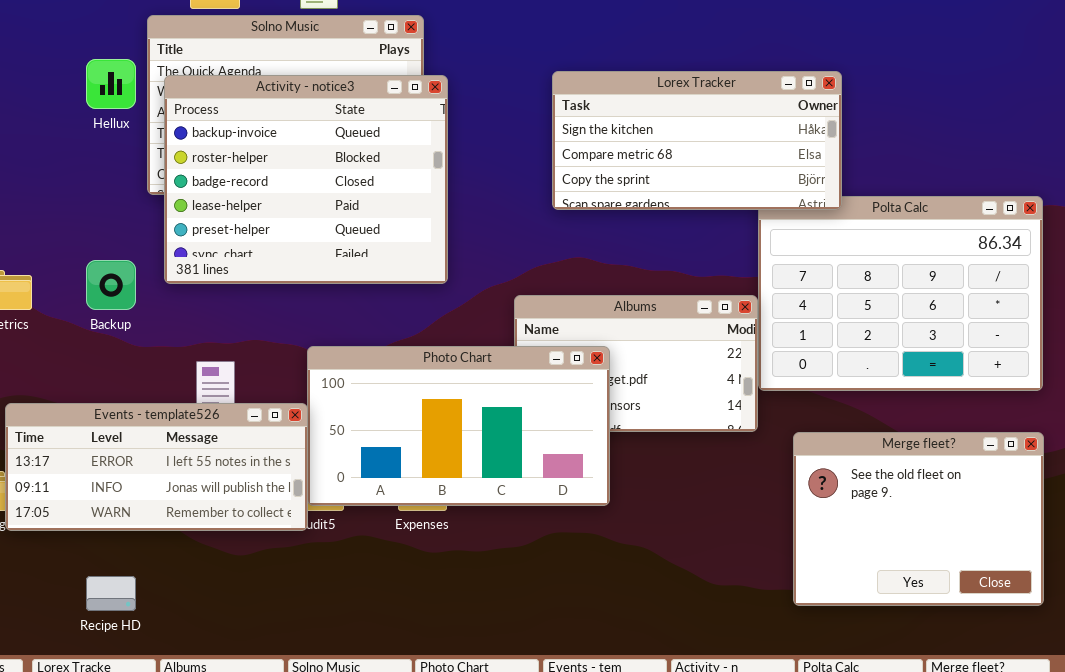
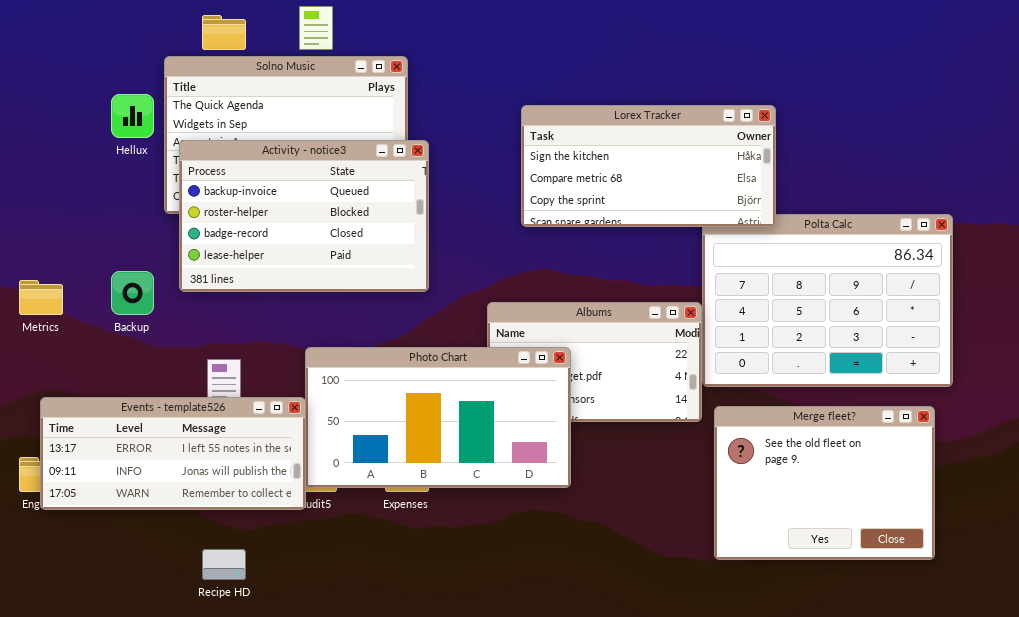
Activity - notice3: [164,75,448,284] -> [179,140,429,292], resized
Merge fleet?: [793,432,1044,606] -> [714,406,935,560], moved
Recipe HD: [86,576,136,611] -> [202,549,246,580], moved

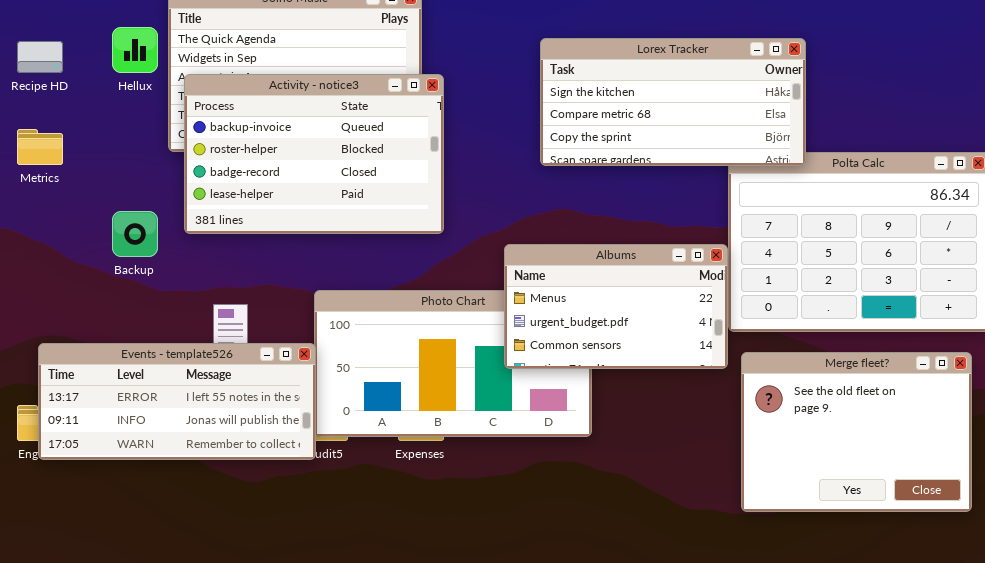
Metrics: [19,280,63,315] -> [17,129,63,165], moved
Albums: [487,302,702,422] -> [504,244,728,369], raised
Recipe HD: [202,549,246,580] -> [17,41,63,73], moved

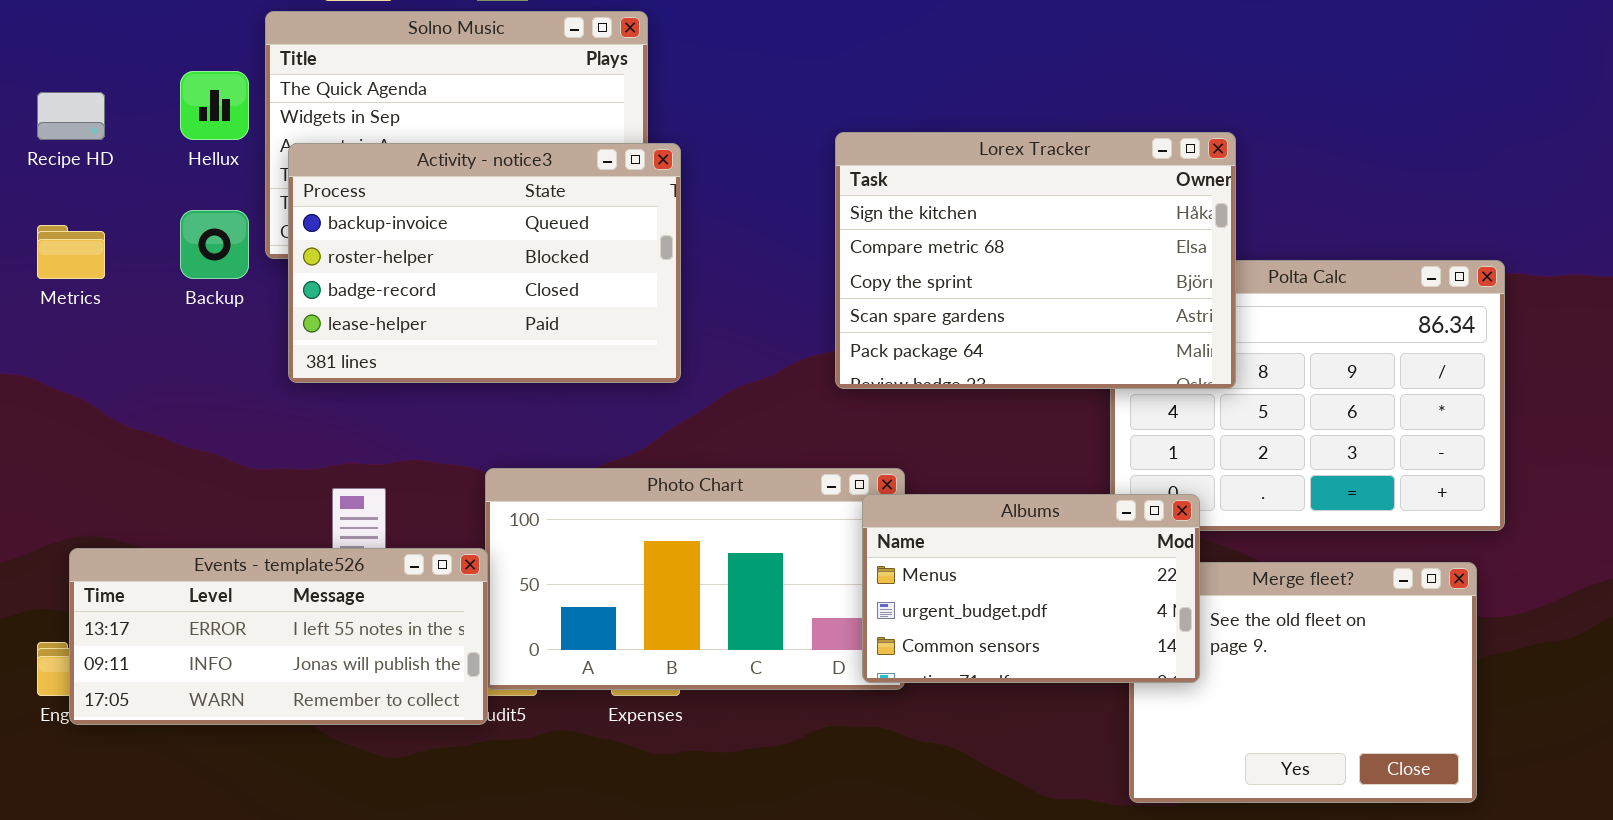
Lorex Tracker: [540,38,806,166] -> [835,132,1236,389], moved, resized
Backup: [112,211,158,257] -> [180,210,249,279], moved
Albums: [504,244,728,369] -> [862,494,1200,683], moved

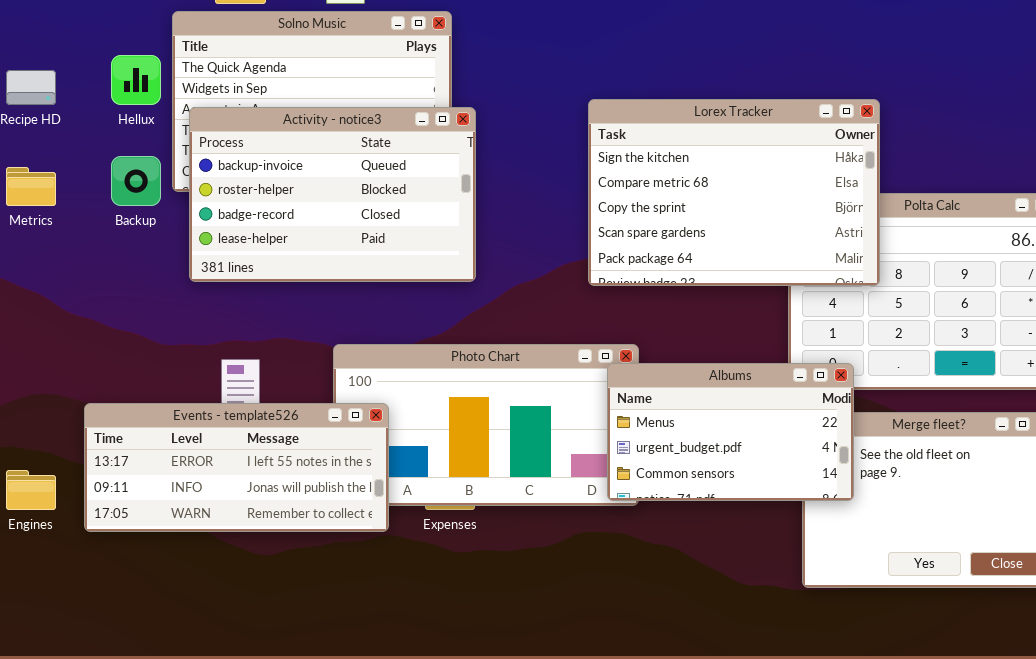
Events - template526: [69,548,488,725] -> [84,403,389,532], moved

